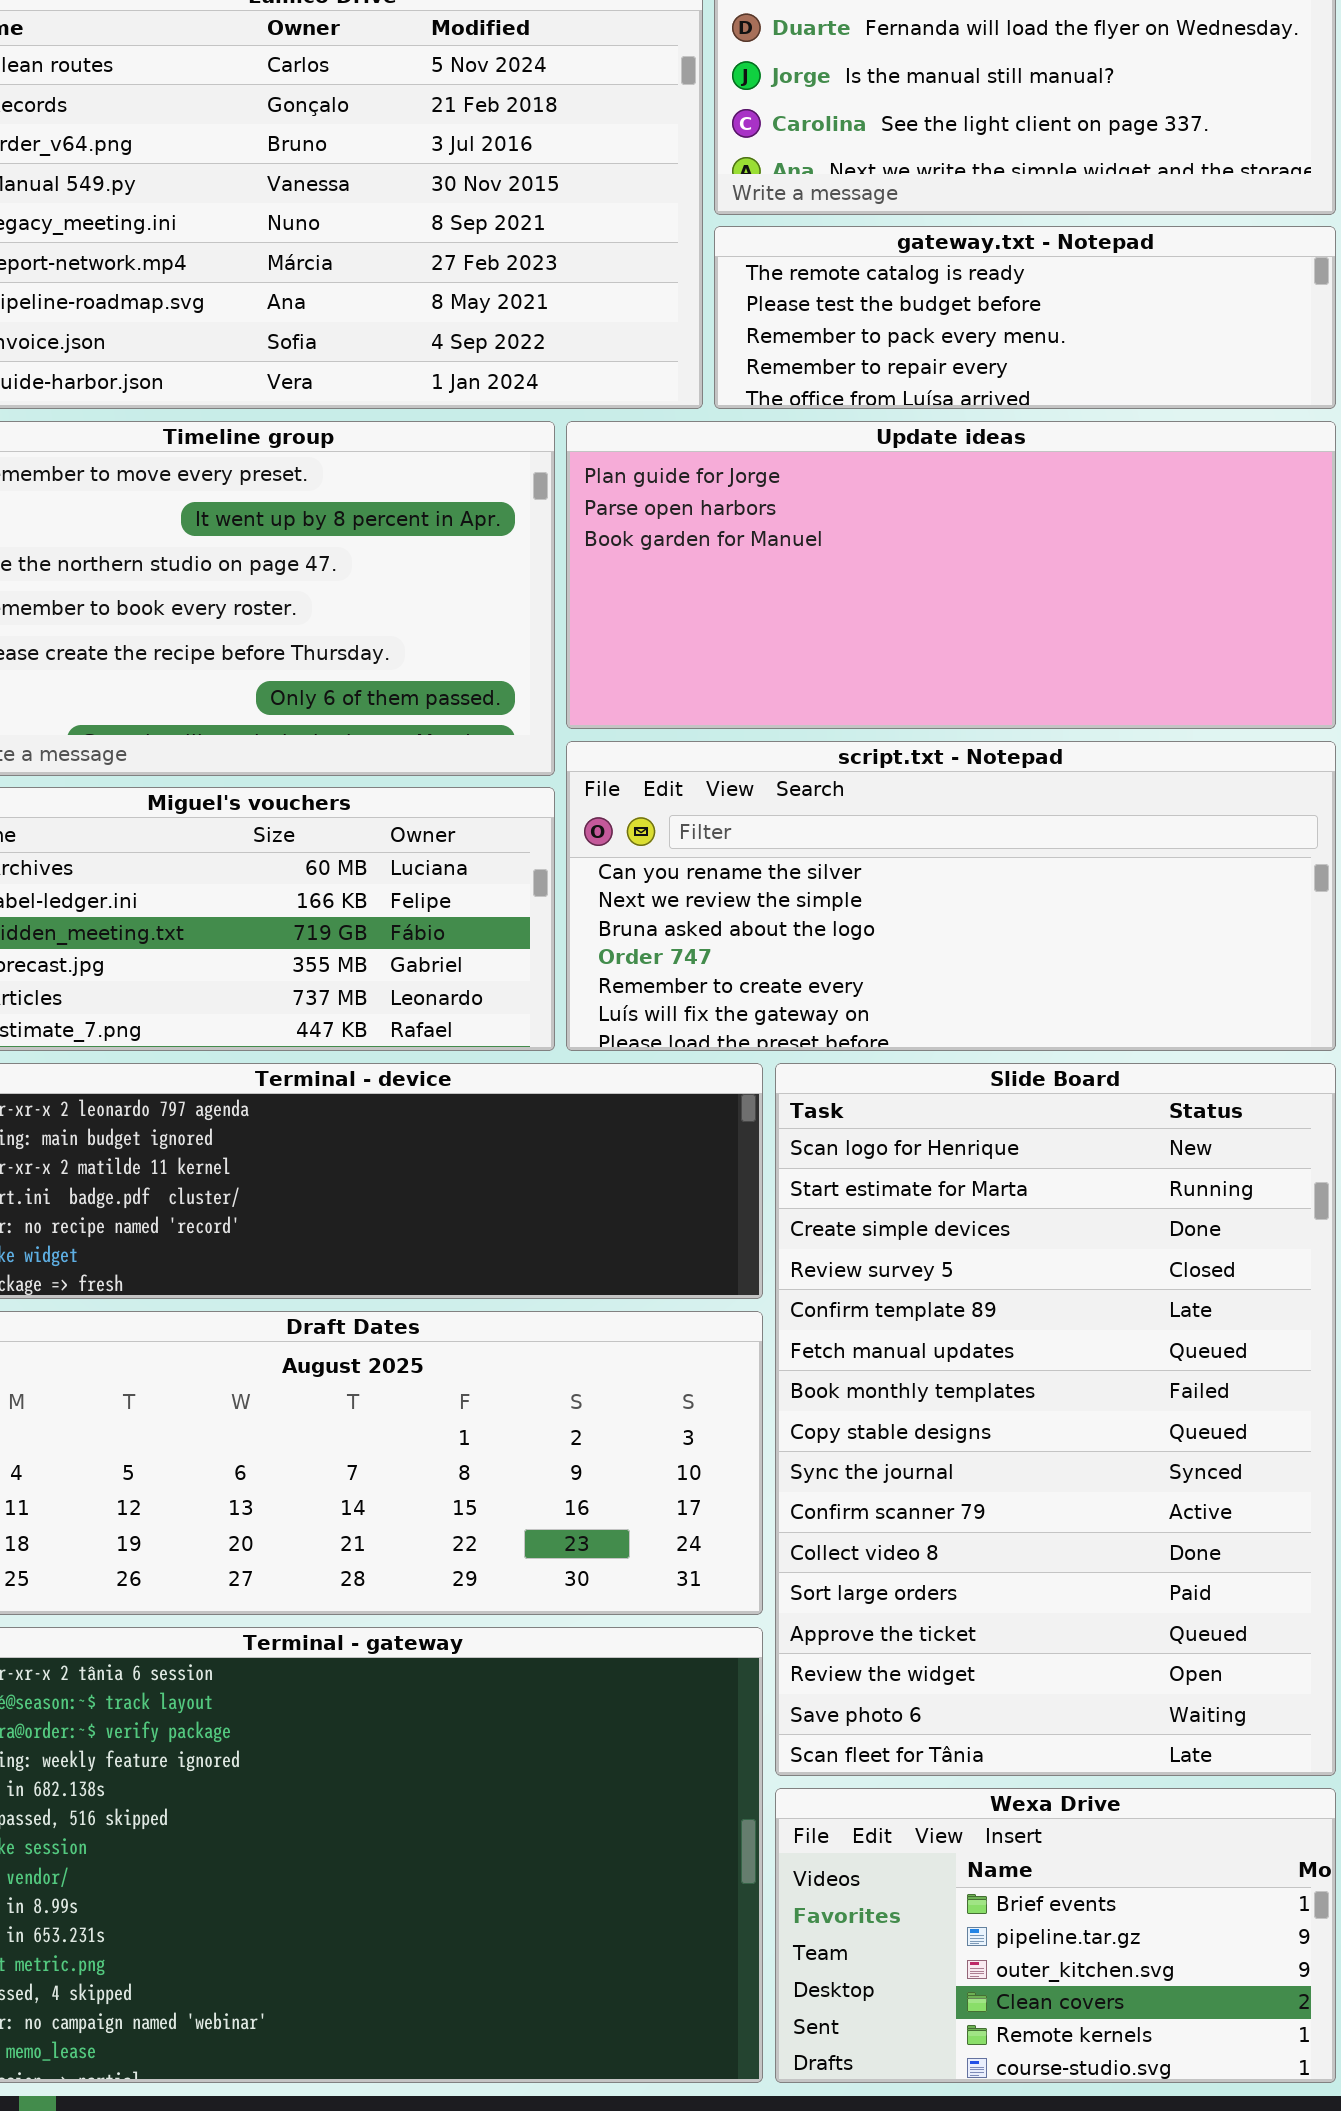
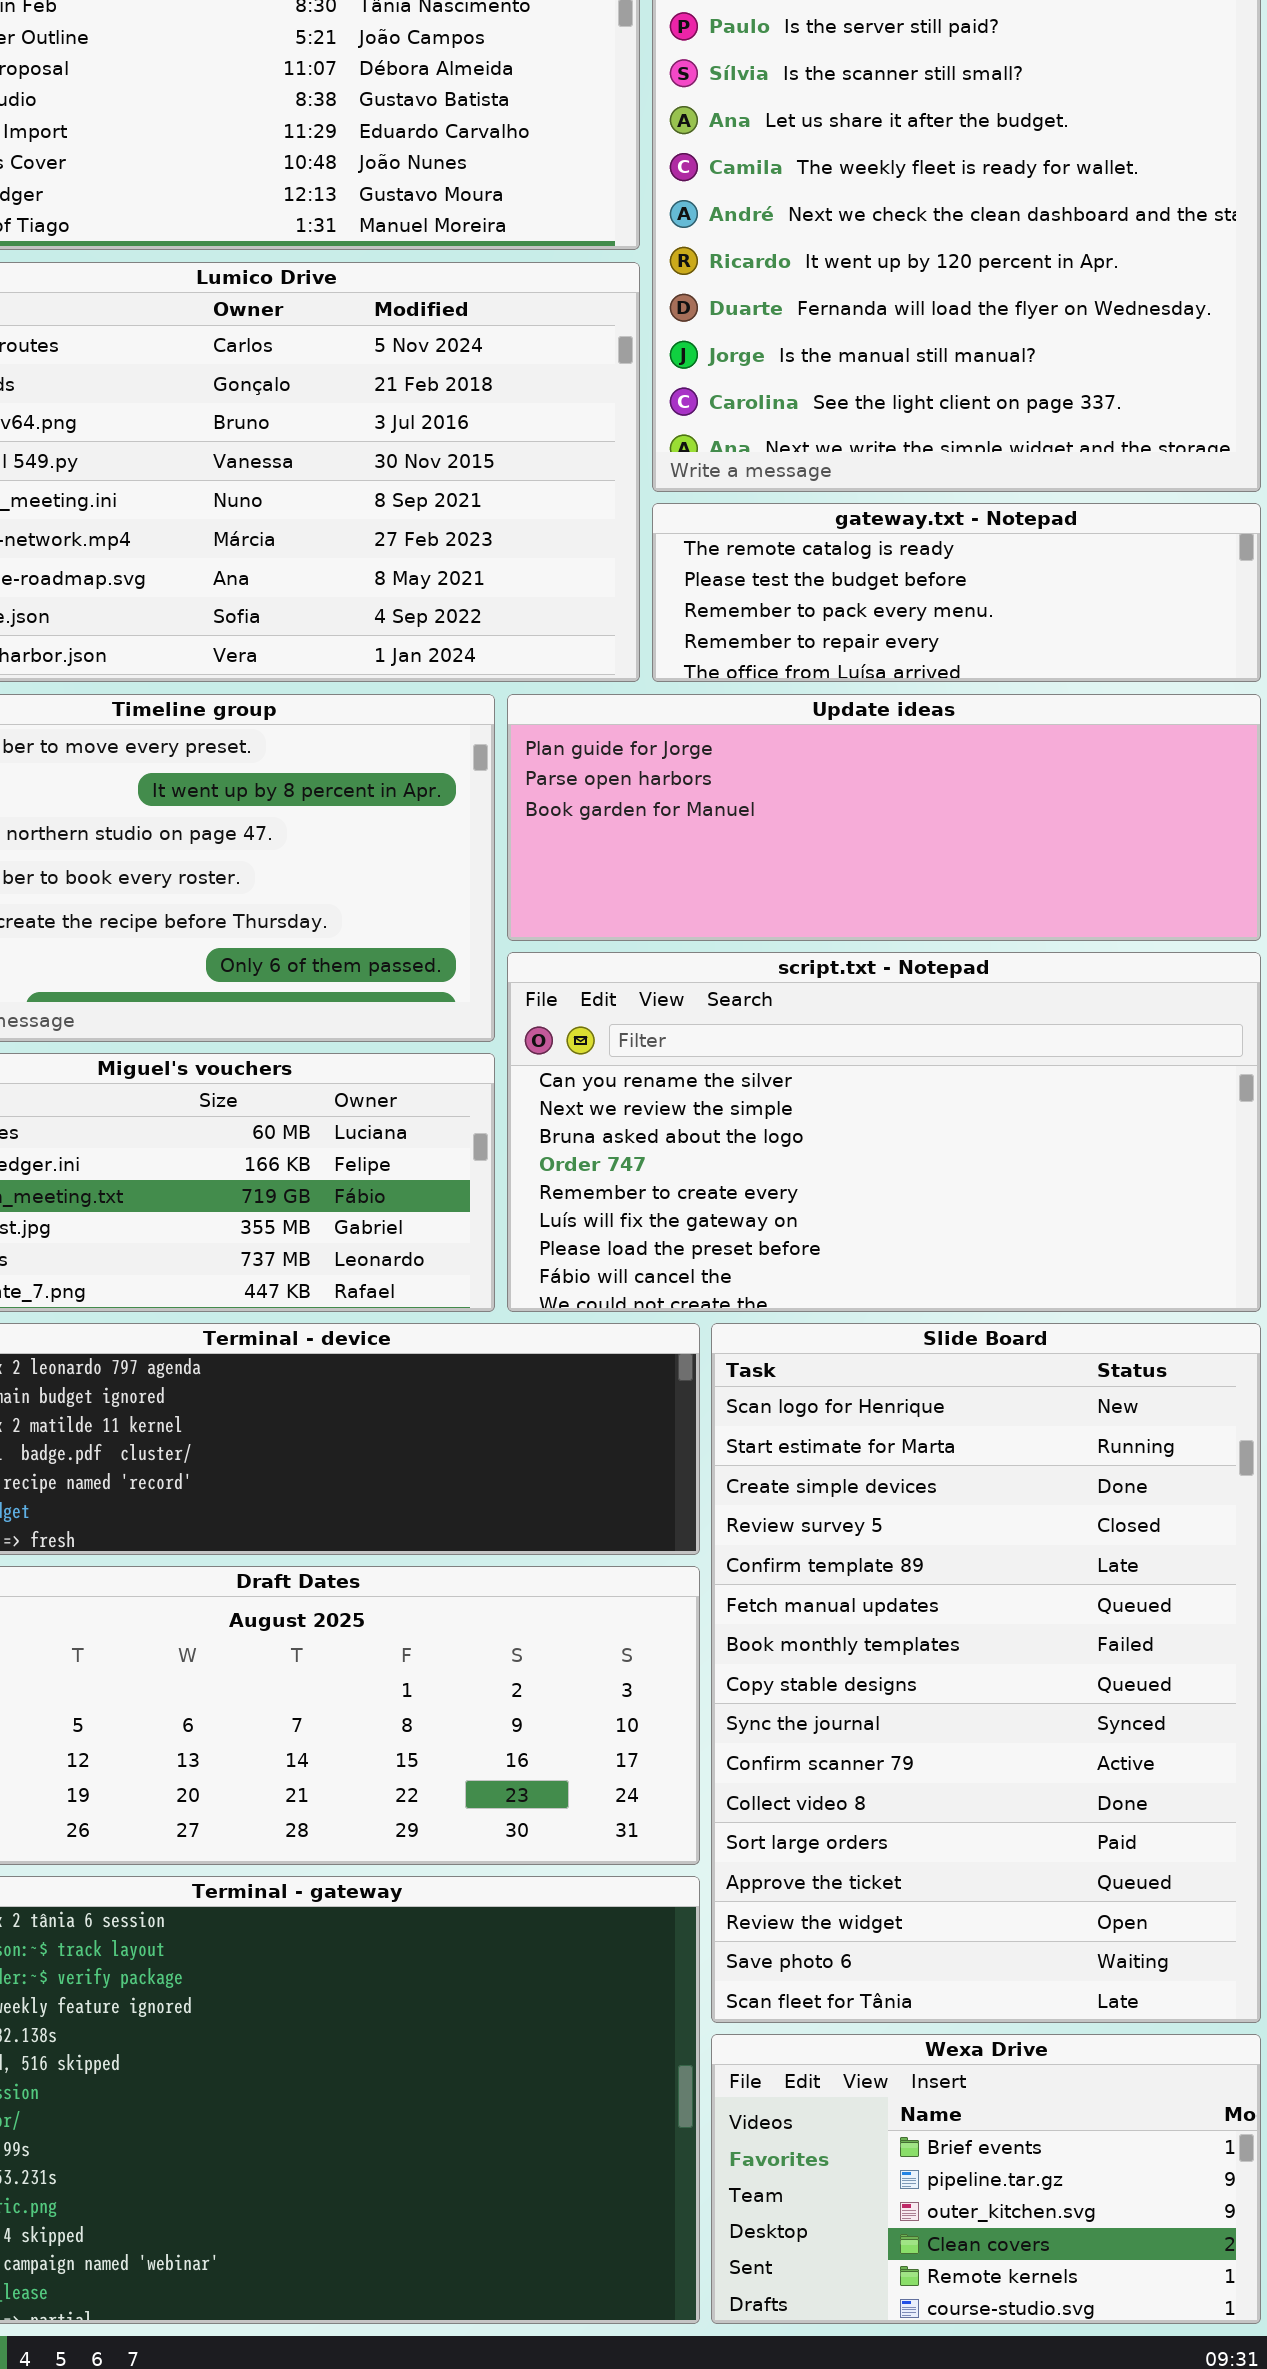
Update ideas: [566,421,1336,729] -> [507,694,1261,941], resized
script.txt - Notepad: [566,741,1336,1051] -> [507,952,1261,1312], resized

